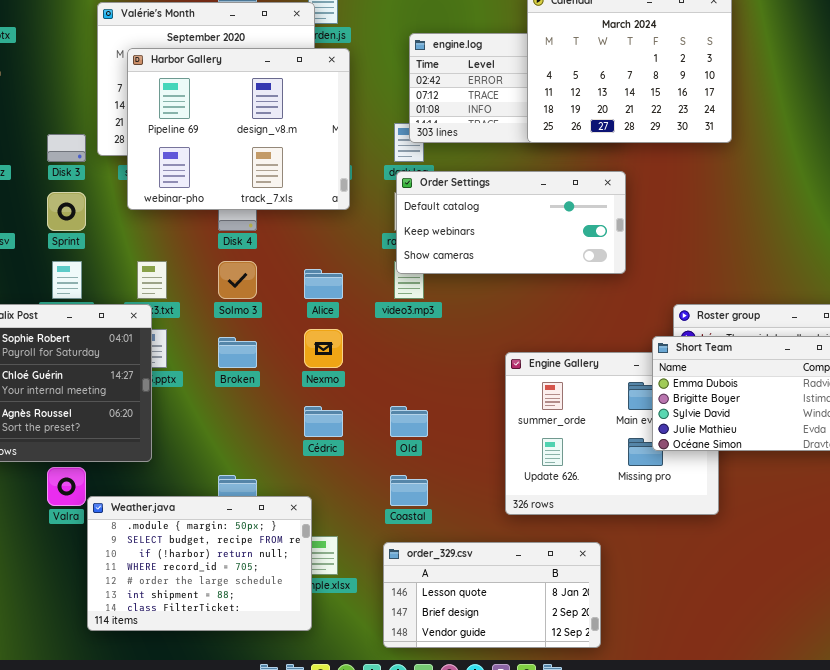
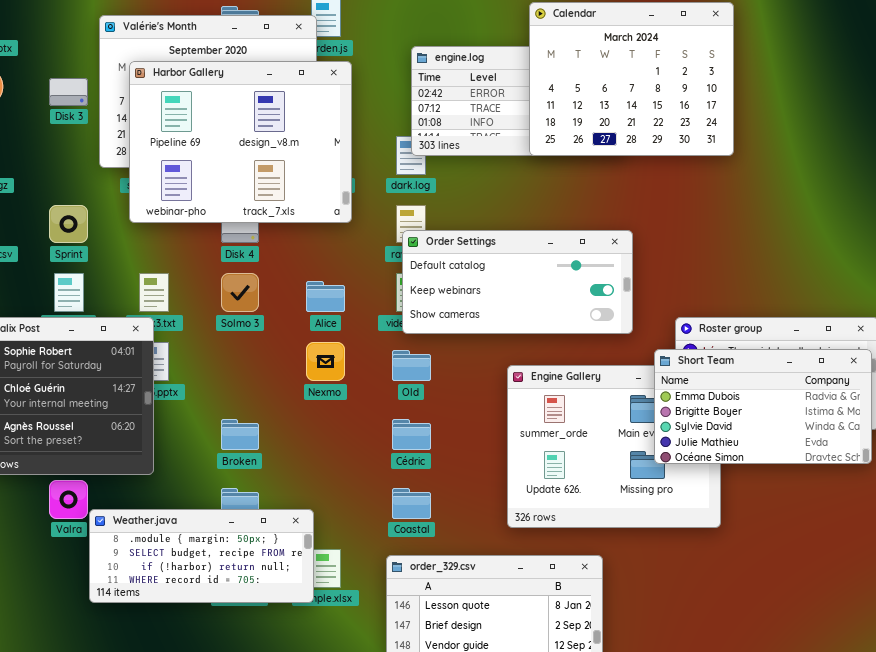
Disk 3: [47,134,86,162] -> [49,78,88,106], moved
Order Settings: [396,171,626,274] -> [402,230,633,334], moved
Broken: [218,337,257,368] -> [221,419,259,450], moved
Cédric: [304,406,343,437] -> [392,419,431,450], moved
Old: [390,406,428,437] -> [392,350,431,381], moved
Weather.java: [87,496,312,631] -> [89,509,314,603], resized

